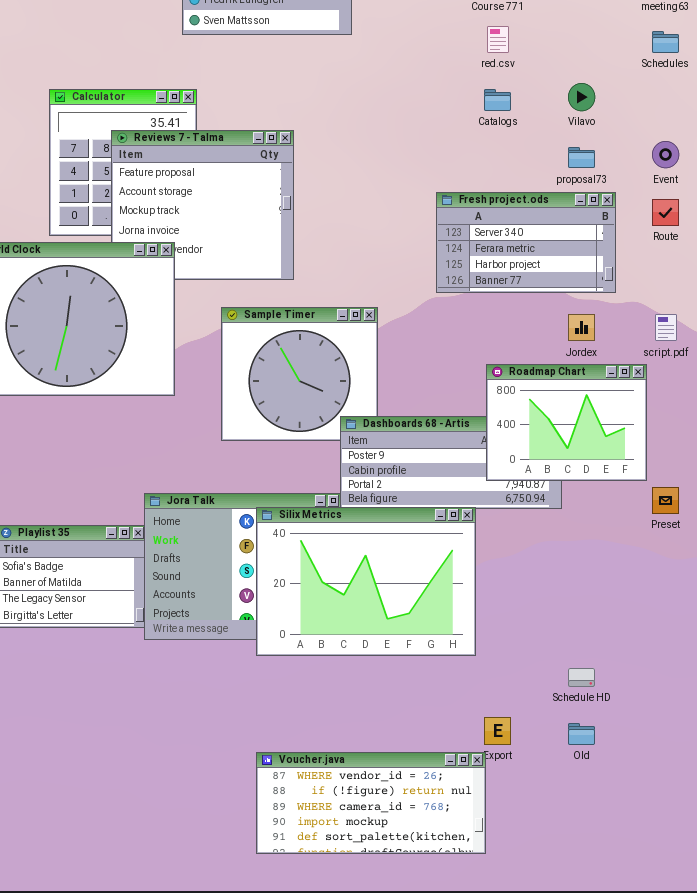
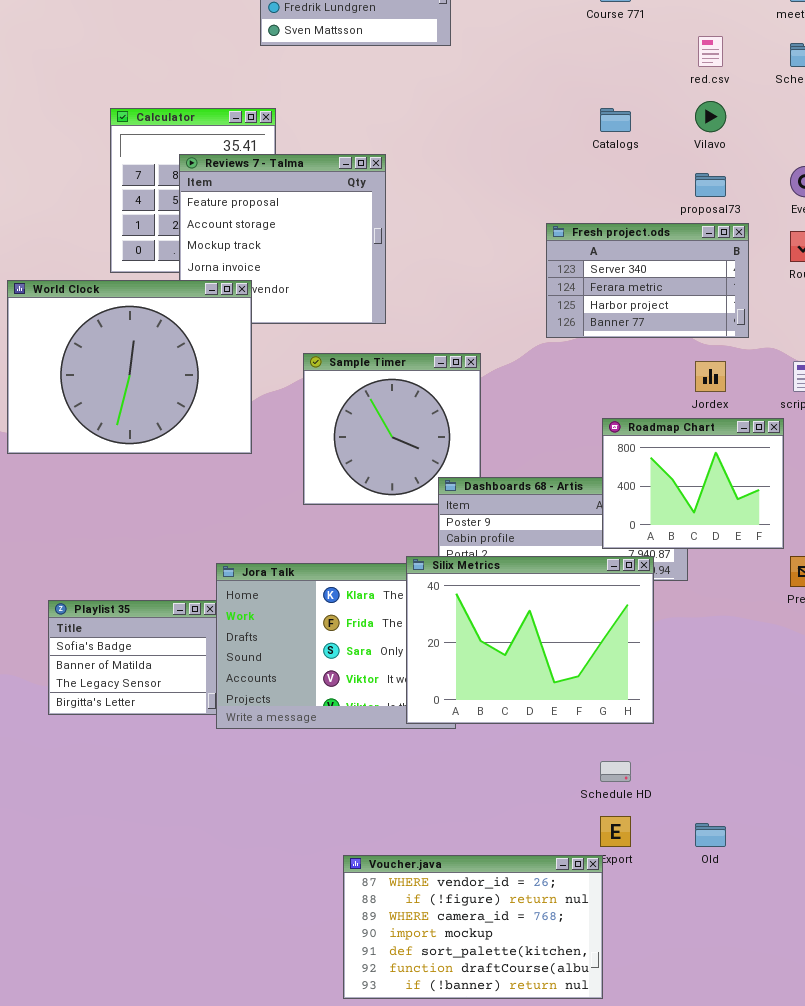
red.csv: [487,26,509,53] -> [698,36,723,67], moved
Silix Metrics: [256,507,476,656] -> [406,556,654,724], moved
Schedule HD: [568,668,595,687] -> [600,761,631,782], moved
Voucher.java: [256,752,486,854] -> [343,855,603,999], resized

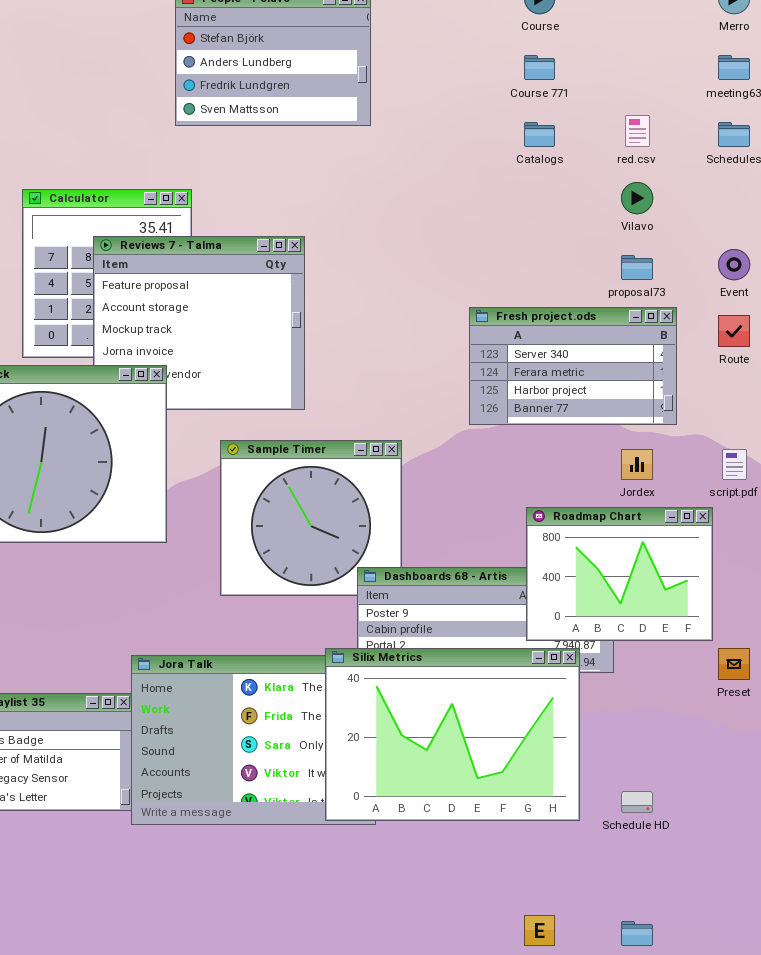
Catalogs: [600,108,631,132] -> [524,122,555,147], moved
Schedule HD: [600,761,631,782] -> [621,791,653,813], moved

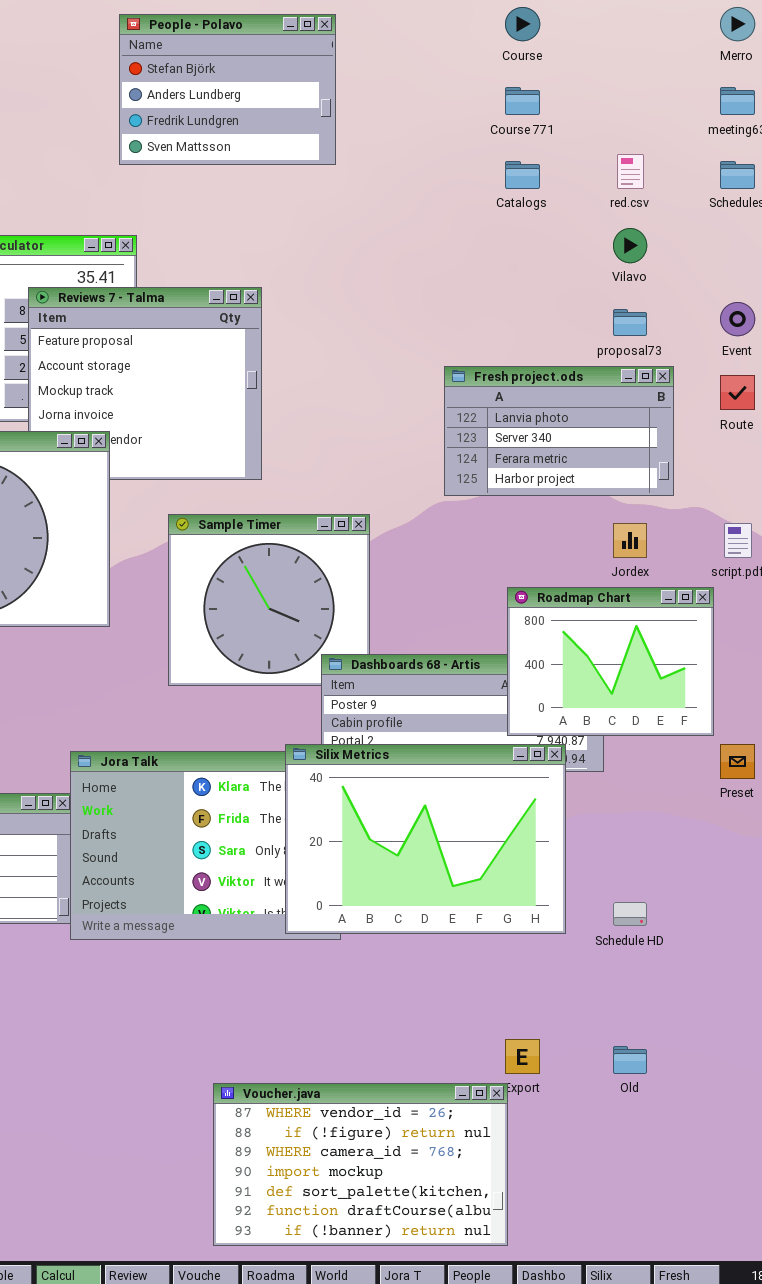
Fresh project.ods: [469,307,677,425] -> [444,366,674,496], scrolled up 1 row

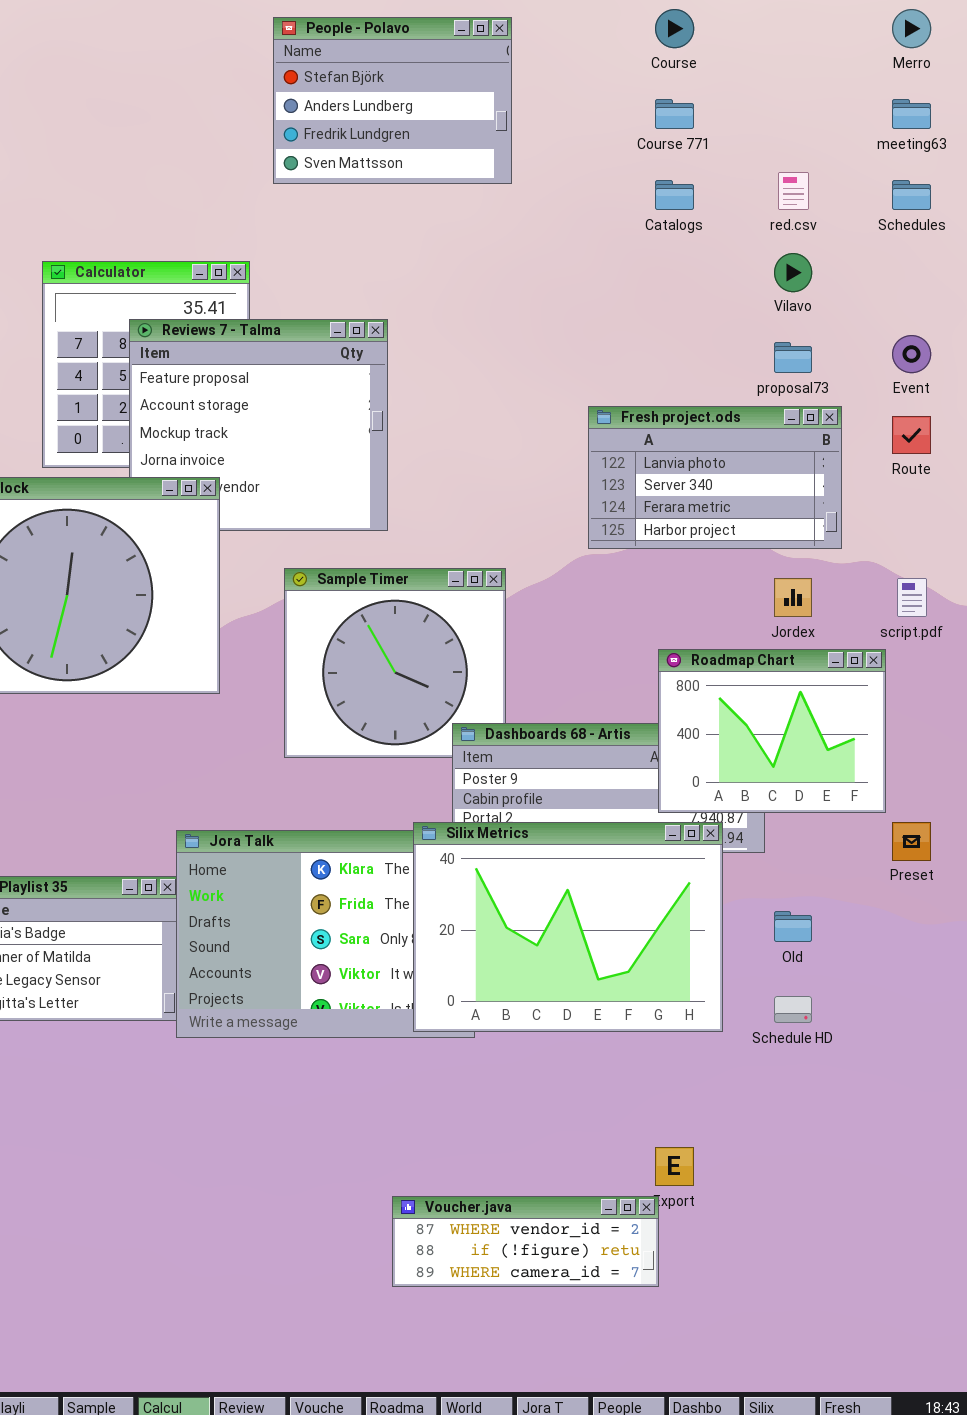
People - Polavo: [119,14,336,165] -> [273,17,512,184], moved
Old: [613,1046,647,1074] -> [774,911,812,942], moved
Voucher.java: [213,1083,508,1246] -> [392,1196,659,1287], resized

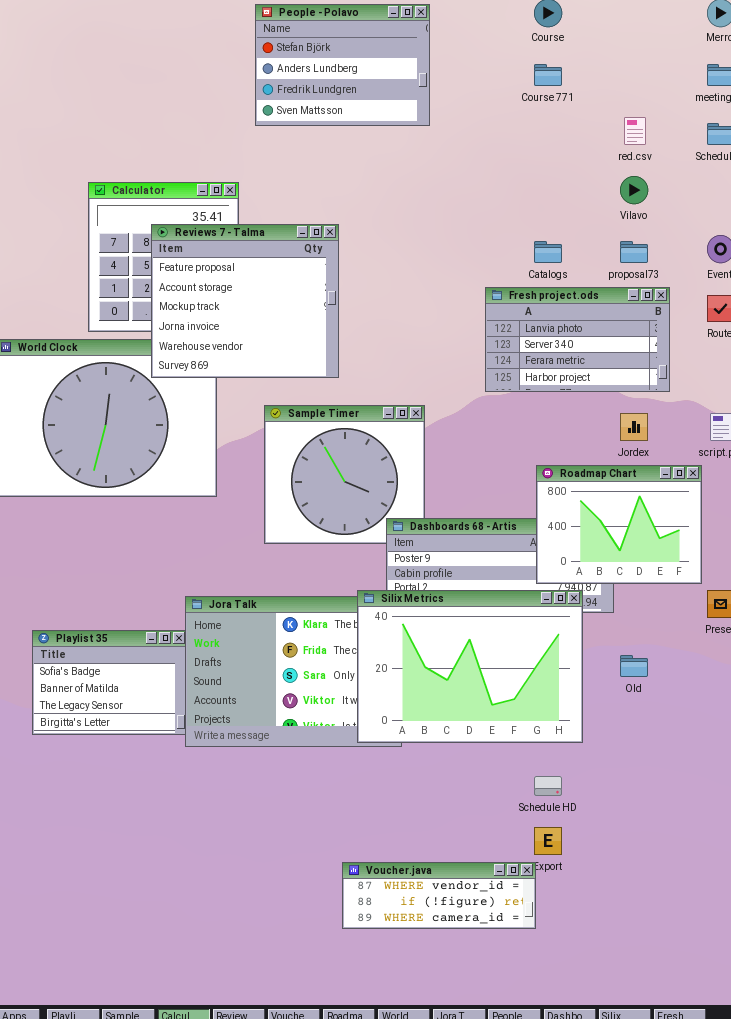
Catalogs: [655,180,694,210] -> [534,241,562,263], moved
Reviews 7 - Talma: [129,319,388,531] -> [151,224,339,378], raised
Schedule HD: [774,996,812,1023] -> [534,776,562,796], moved

